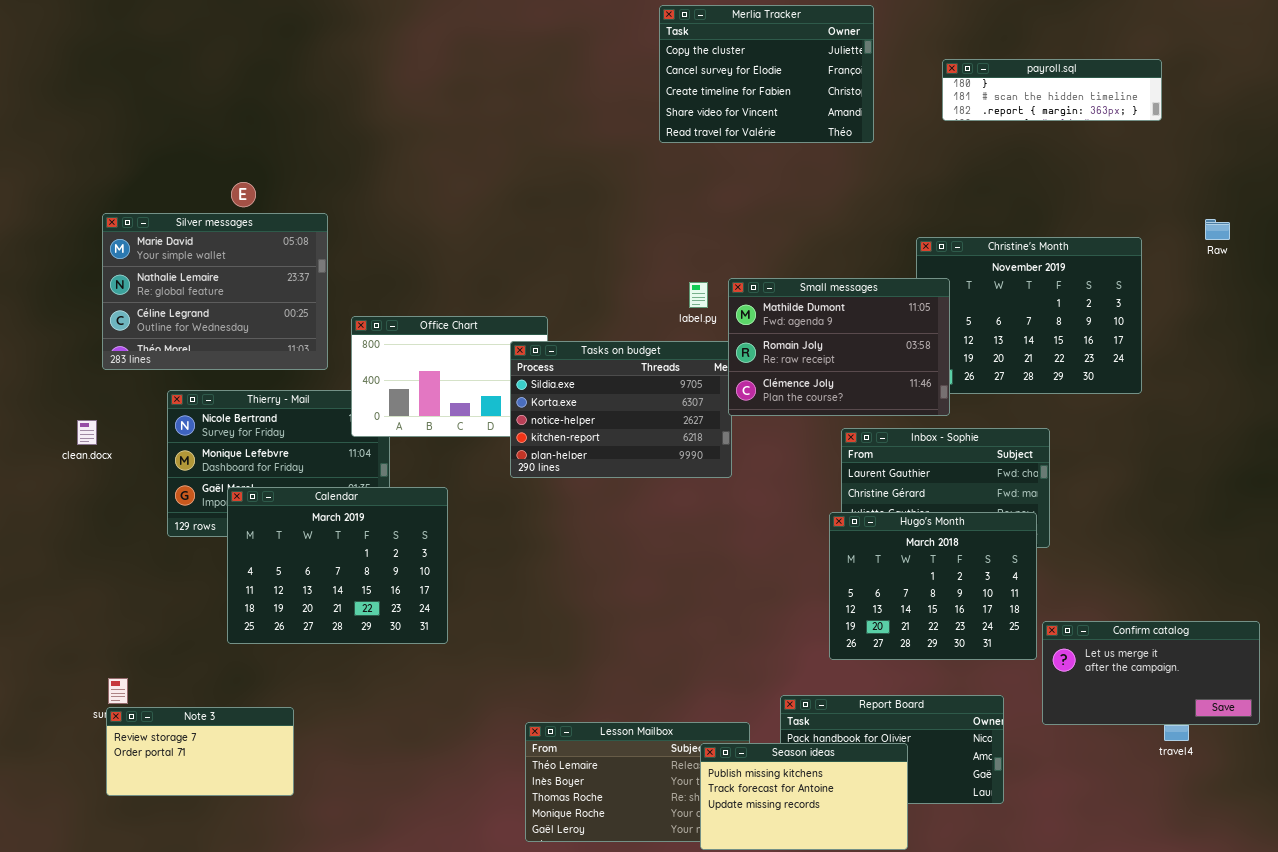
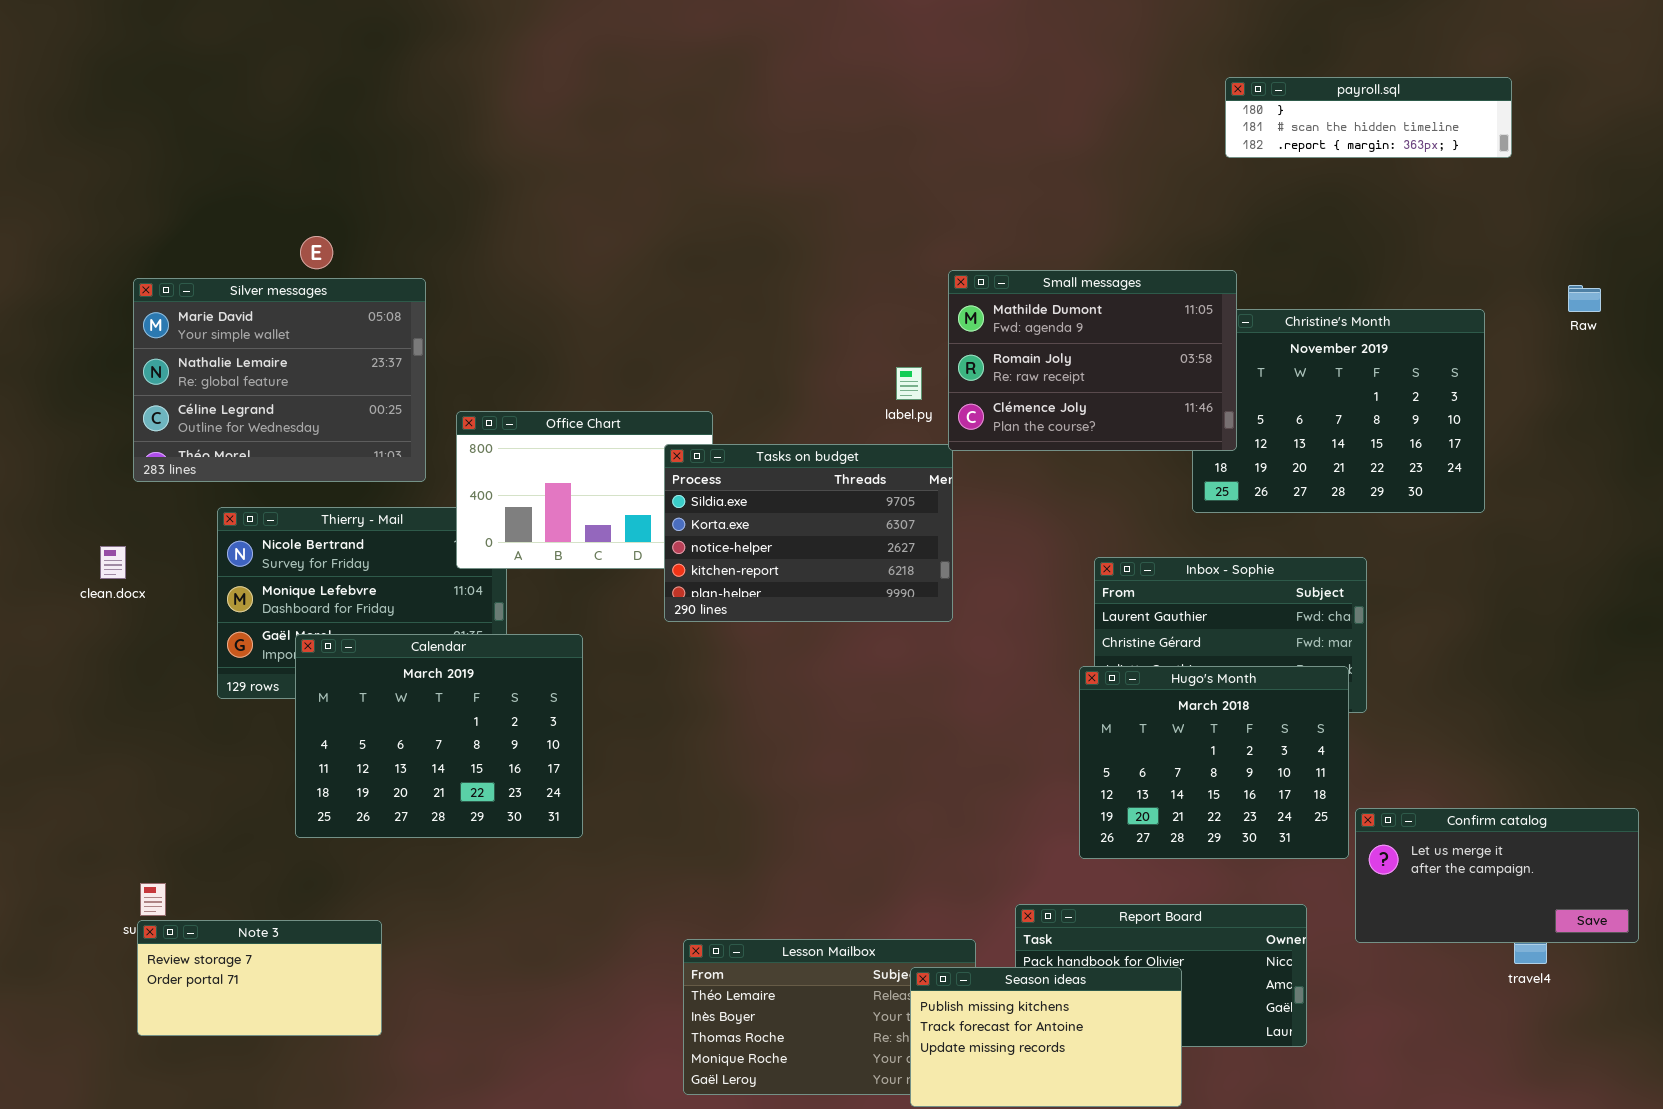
Merlia Tracker: [659,5,874,143] -> none, closed
Small messages: [728,278,950,416] -> [948,270,1237,451], moved

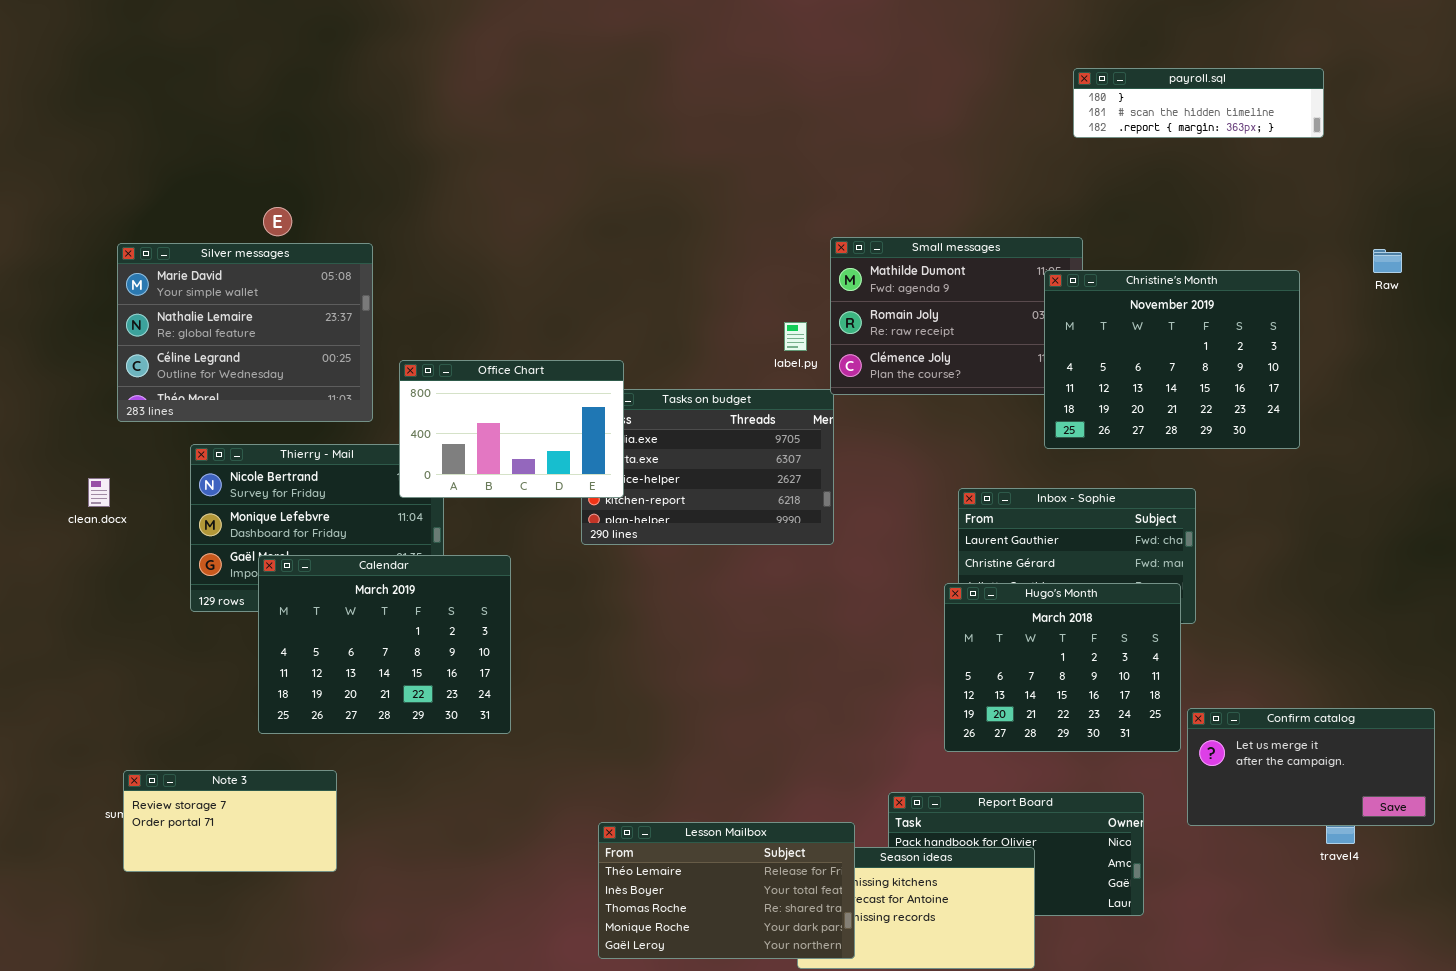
Christine's Month: [1192,309,1485,513] -> [1044,270,1300,449], raised
Office Chart: [456,411,713,569] -> [399,360,624,498], raised
Note 3: [137,920,382,1036] -> [123,770,337,872], moved
Lesson Mailbox: [683,939,976,1095] -> [598,822,855,959], raised

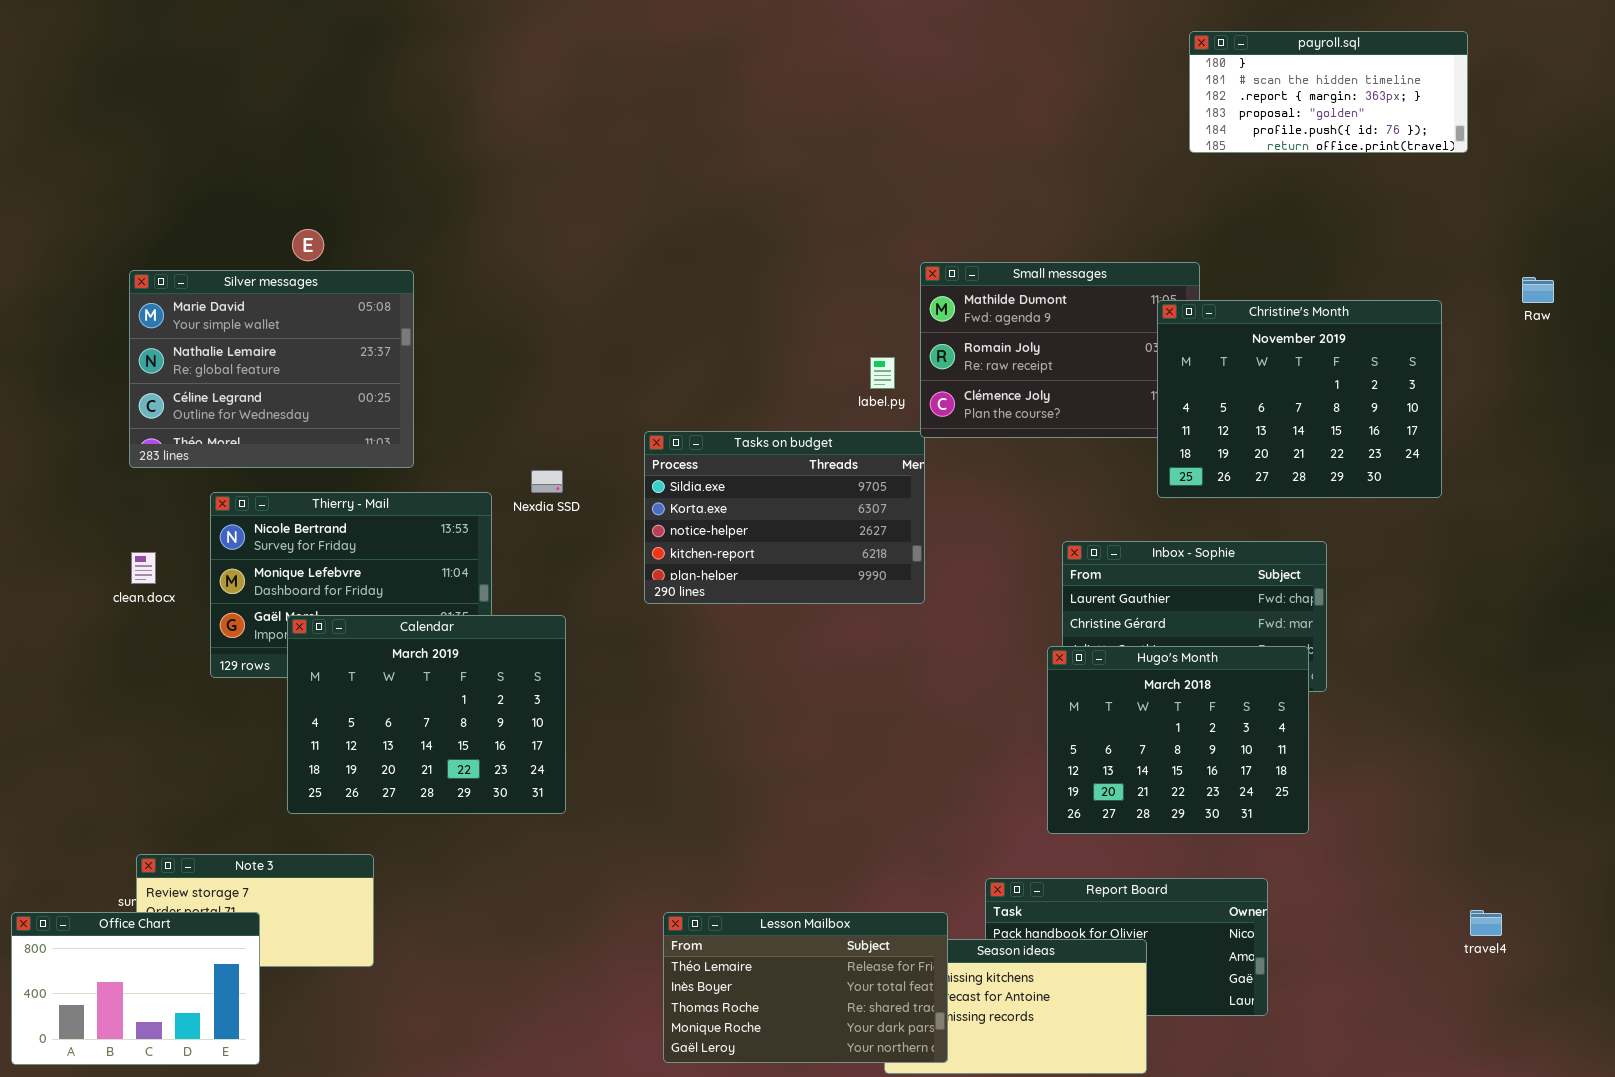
payroll.sql: [1073,68,1324,138] -> [1189,31,1468,153], resized
Office Chart: [399,360,624,498] -> [11,912,260,1065], moved
clean.docx: [88,478,110,507] -> [131,552,156,584], moved
Confirm catalog: [1187,708,1435,826] -> none, closed

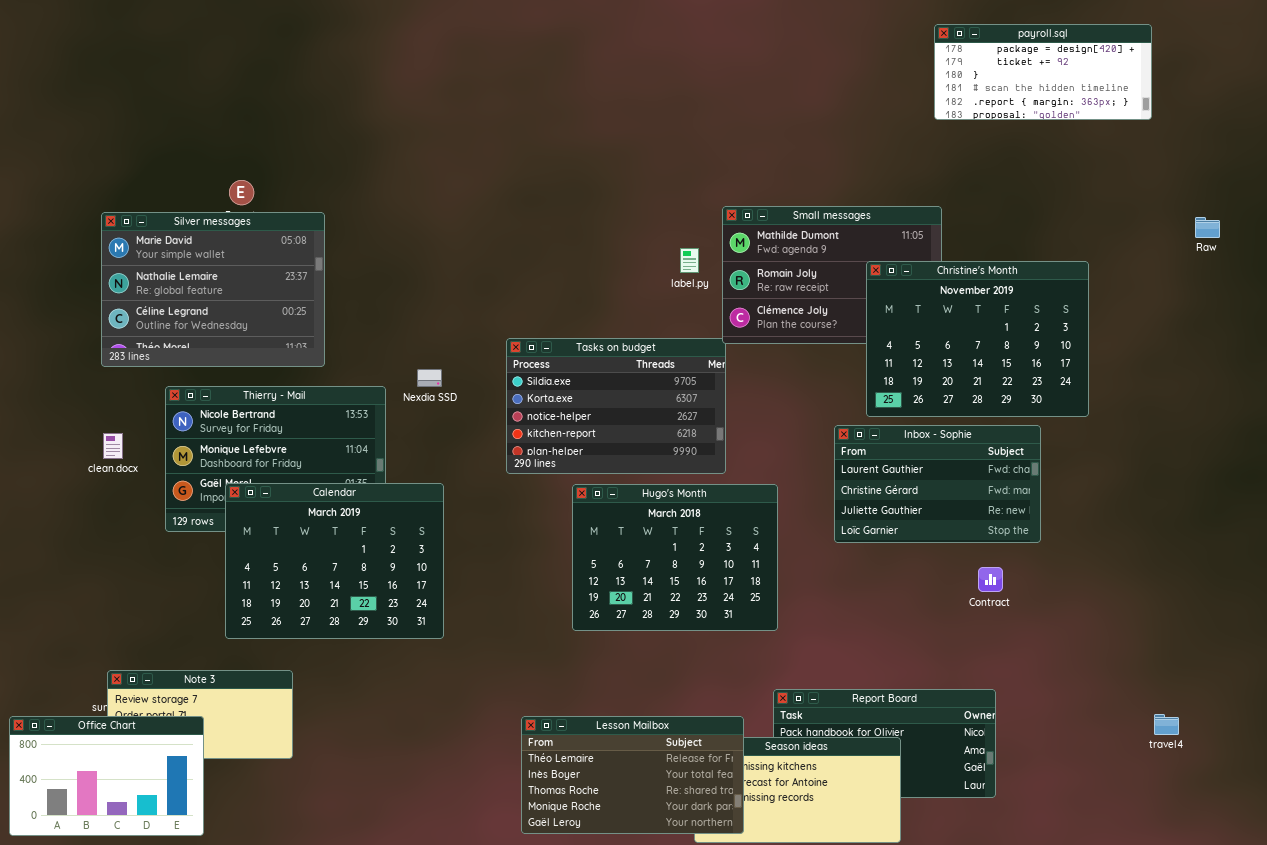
payroll.sql: [1189,31,1468,153] -> [934,24,1152,120], scrolled up 2 rows
Christine's Month: [1157,300,1442,498] -> [866,261,1089,417], moved
label.py: [870,357,895,389] -> [680,248,699,273], moved
Hugo's Month: [1047,646,1309,834] -> [572,484,778,631], moved

